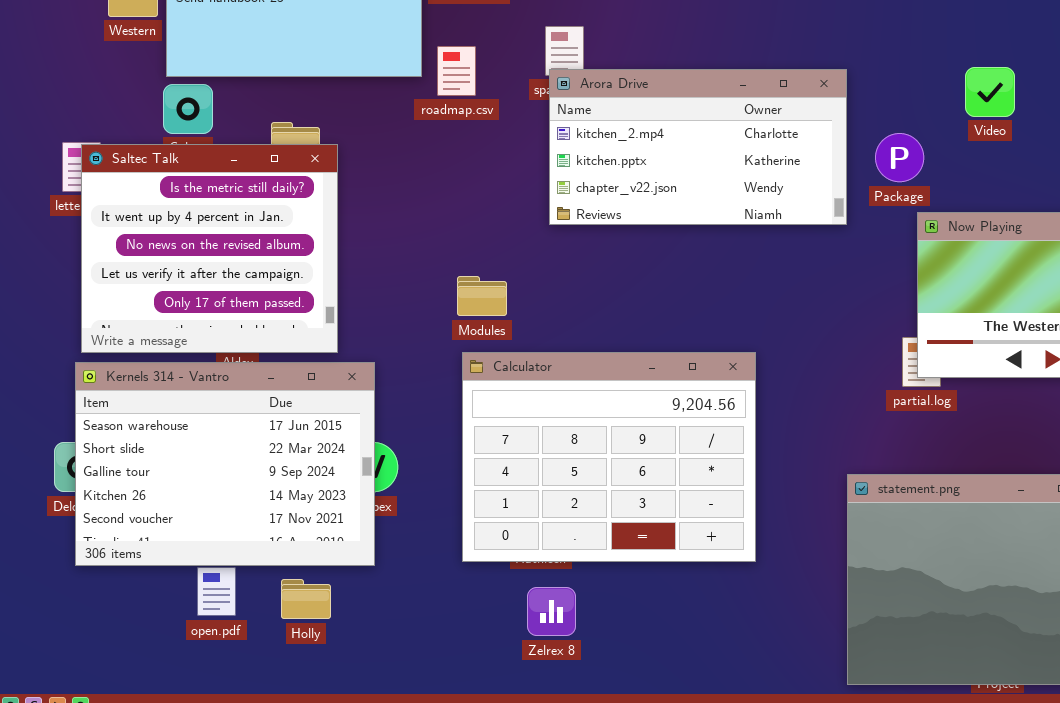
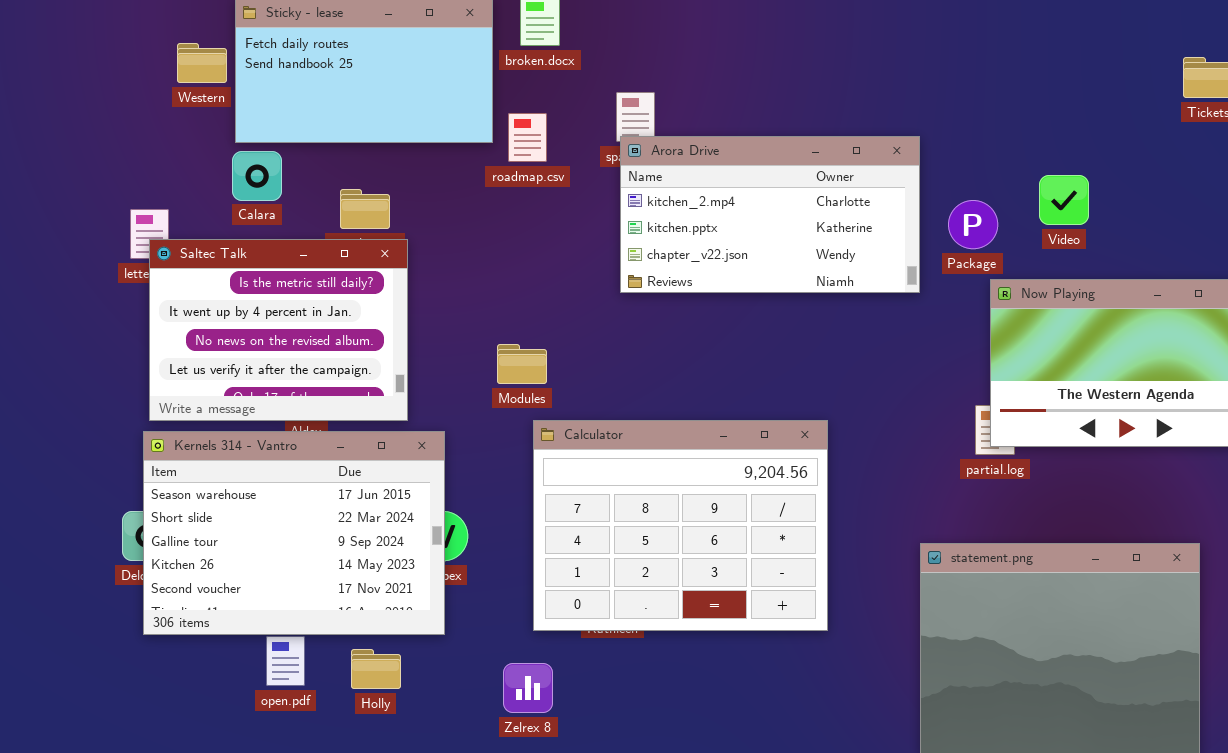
Video: [965,67,1015,117] -> [1039,175,1089,225], moved
Saltec Talk: [81,144,338,353] -> [149,239,408,421], resized
Modules: [457,276,507,316] -> [497,344,547,384], moved
Zelrex 8: [527,587,576,636] -> [503,663,553,713], moved

